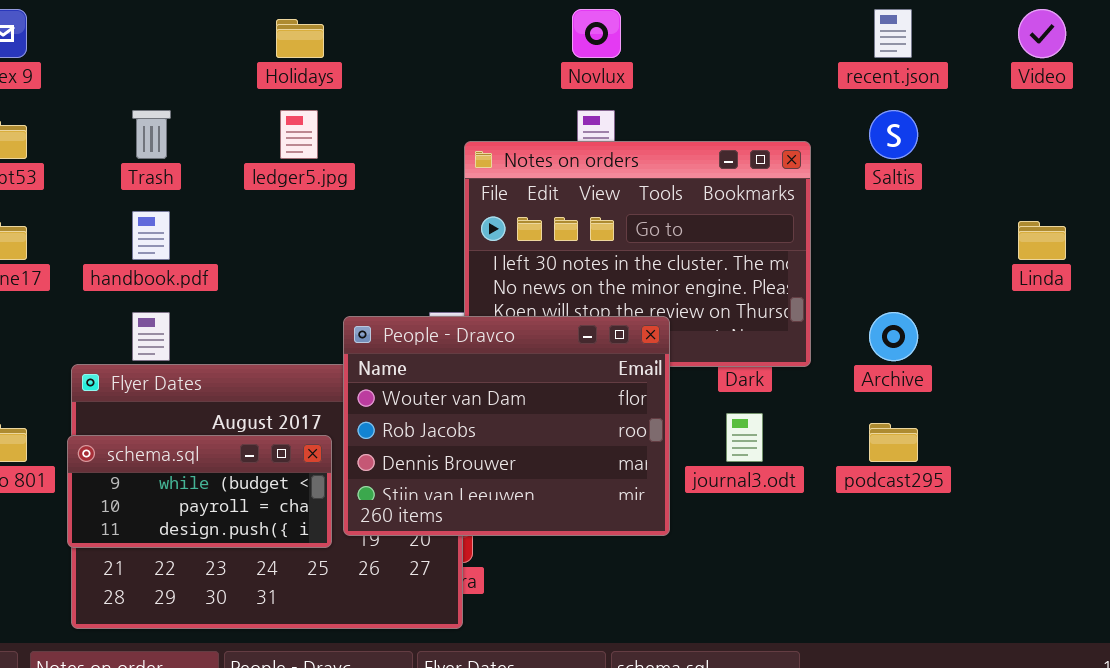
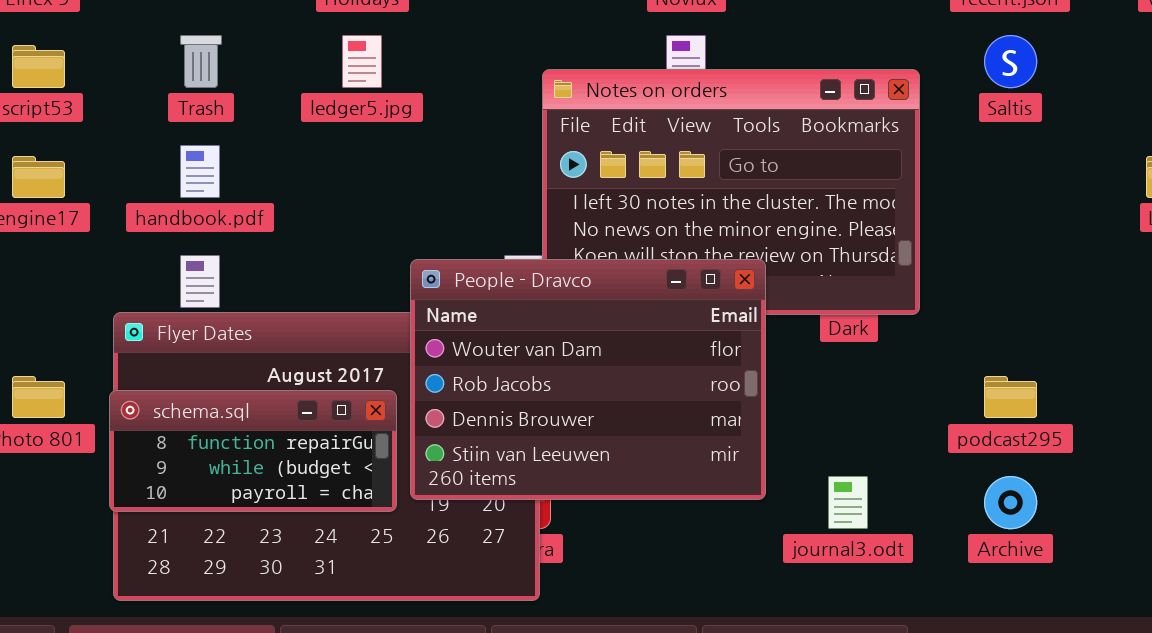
Archive: [869,312,918,361] -> [984,476,1037,529], moved
journal3.odt: [726,413,763,462] -> [828,476,868,529], moved
schema.sql: [67,435,332,548] -> [109,390,397,512], scrolled up 1 row

